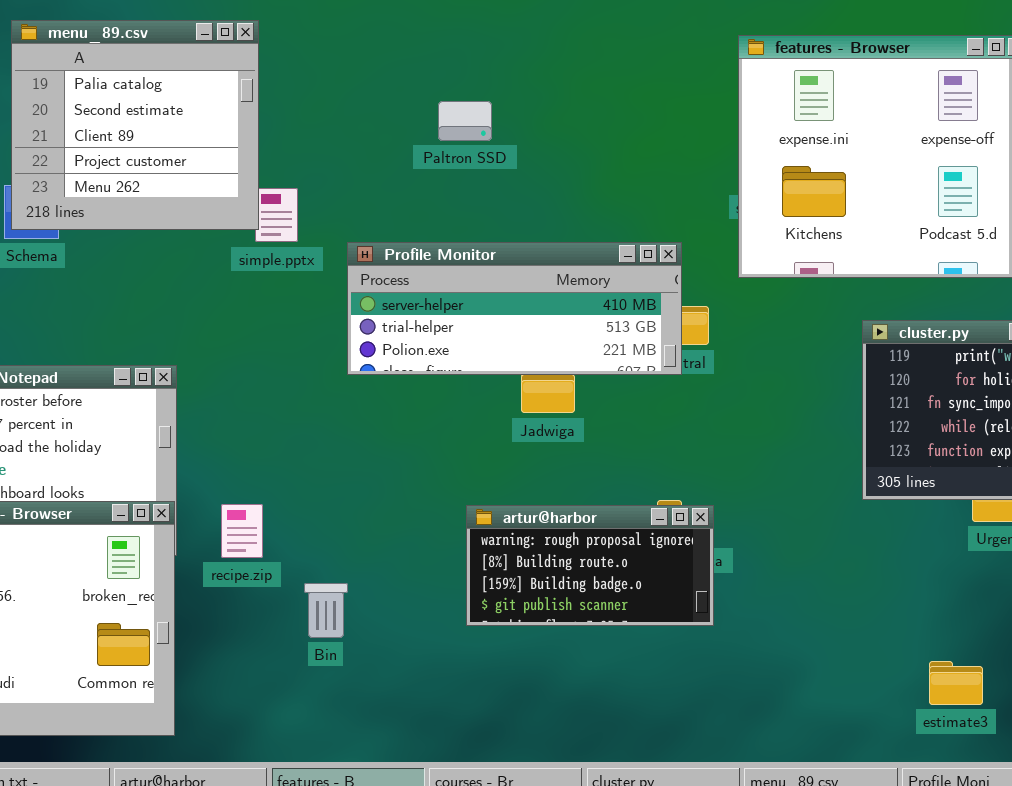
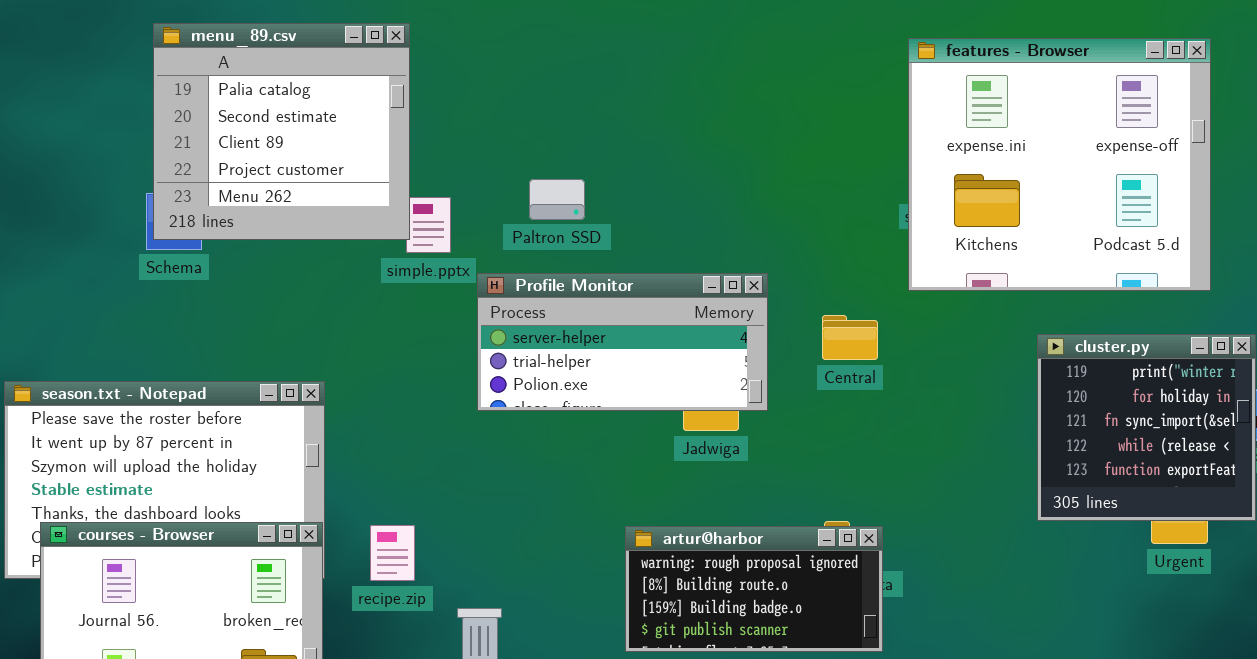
Paltron SSD: [438,101,492,141] -> [529,179,585,220], moved
Profile Monitor: [347,242,682,375] -> [477,273,768,411], moved, resized

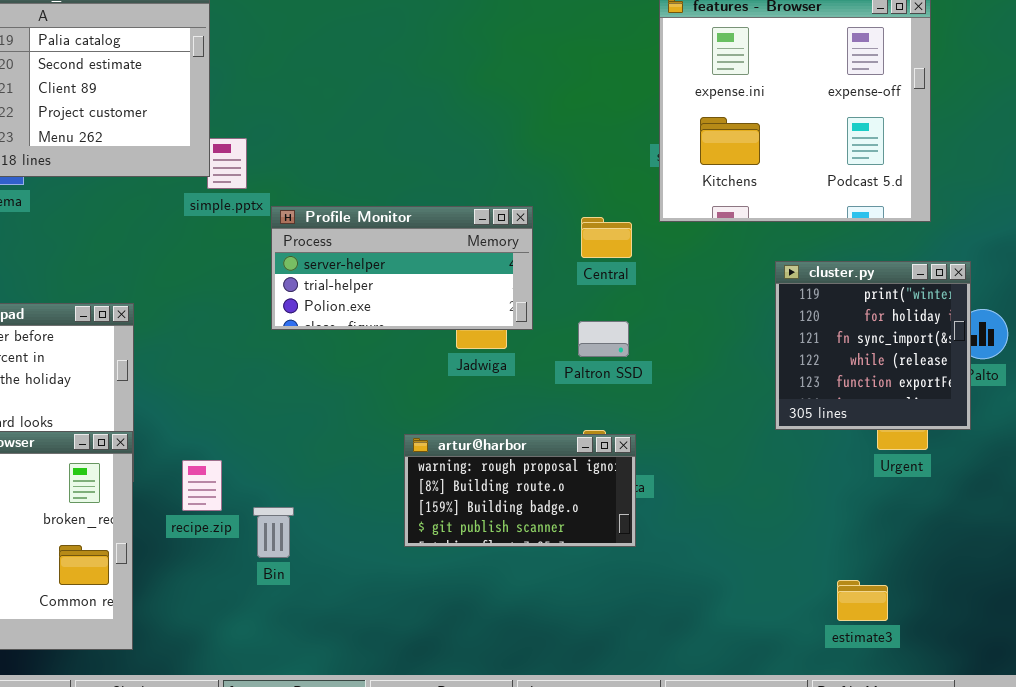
Paltron SSD: [529,179,585,220] -> [578,321,629,357], moved
Central: [822,315,878,360] -> [581,217,632,258], moved
recipe.zip: [370,525,415,581] -> [182,460,222,511], moved

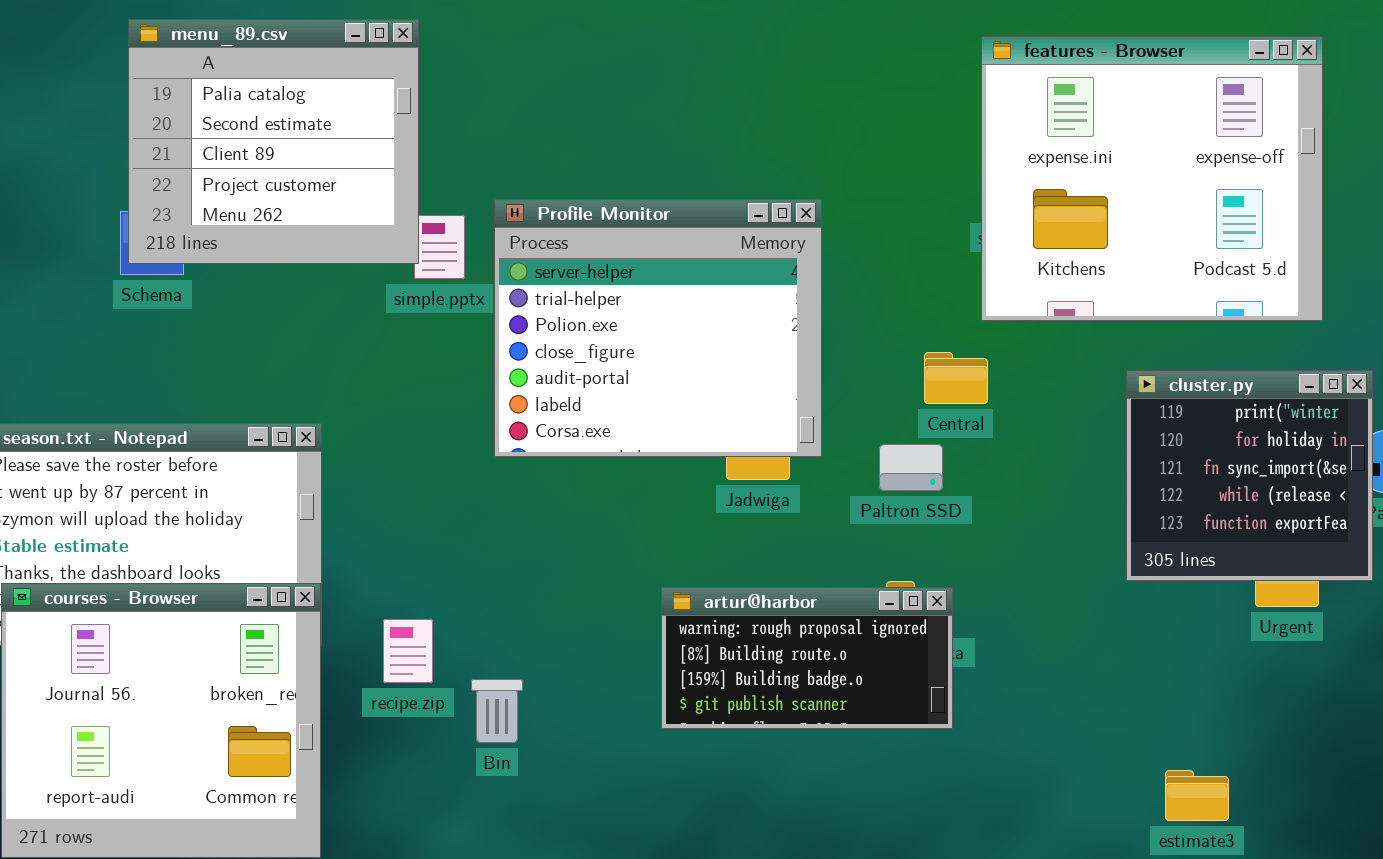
Profile Monitor: [271,206,533,330] -> [494,199,822,457], resized
Central: [581,217,632,258] -> [924,352,988,404], moved
estimate3: [837,580,888,621] -> [1165,770,1229,821], moved

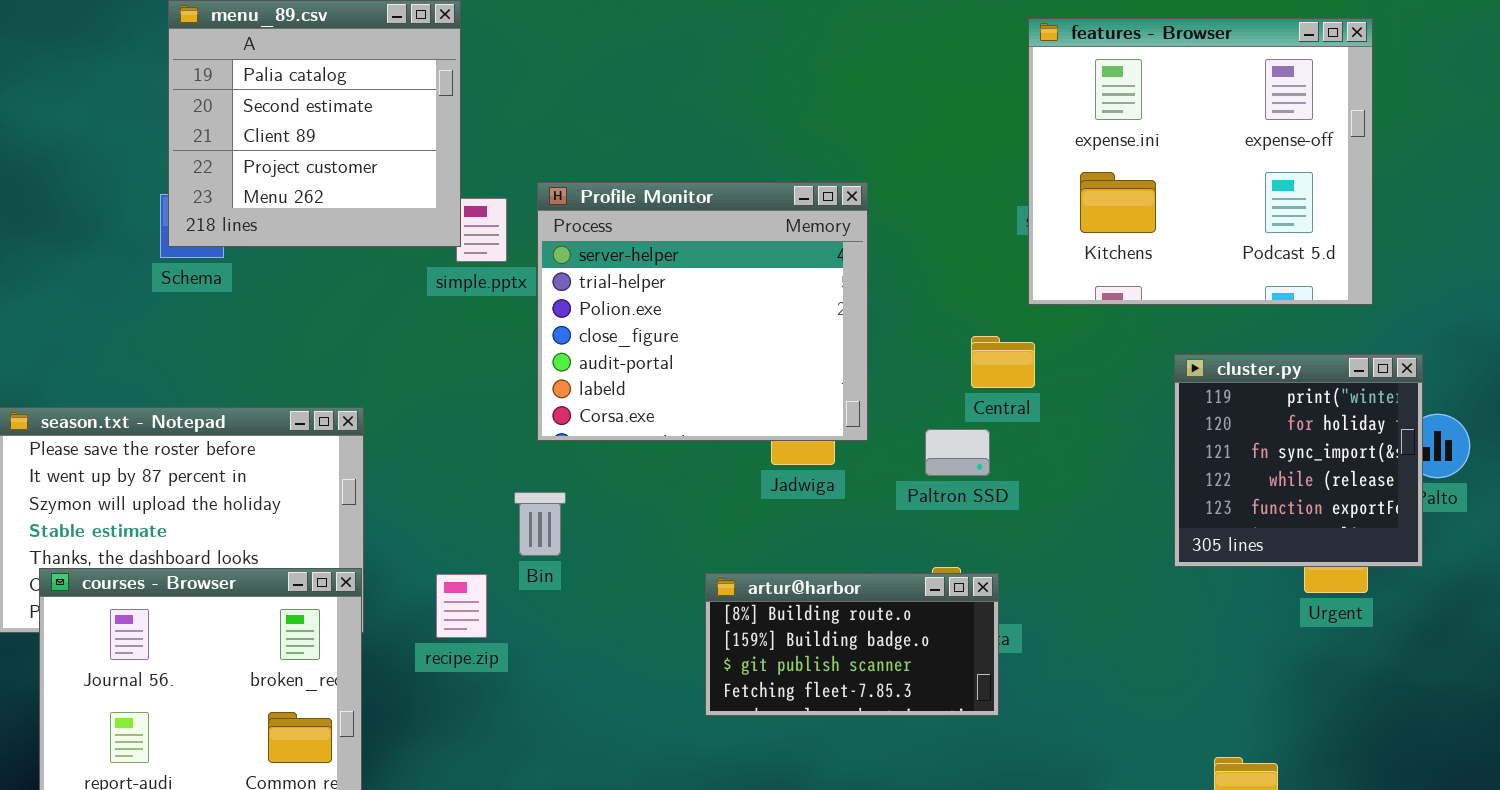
artur@harbor: [661,587,953,729] -> [705,573,999,716], scrolled down 1 row
recipe.zip: [383,619,433,683] -> [436,574,487,638], moved
Bin: [471,679,523,743] -> [514,492,566,556], moved

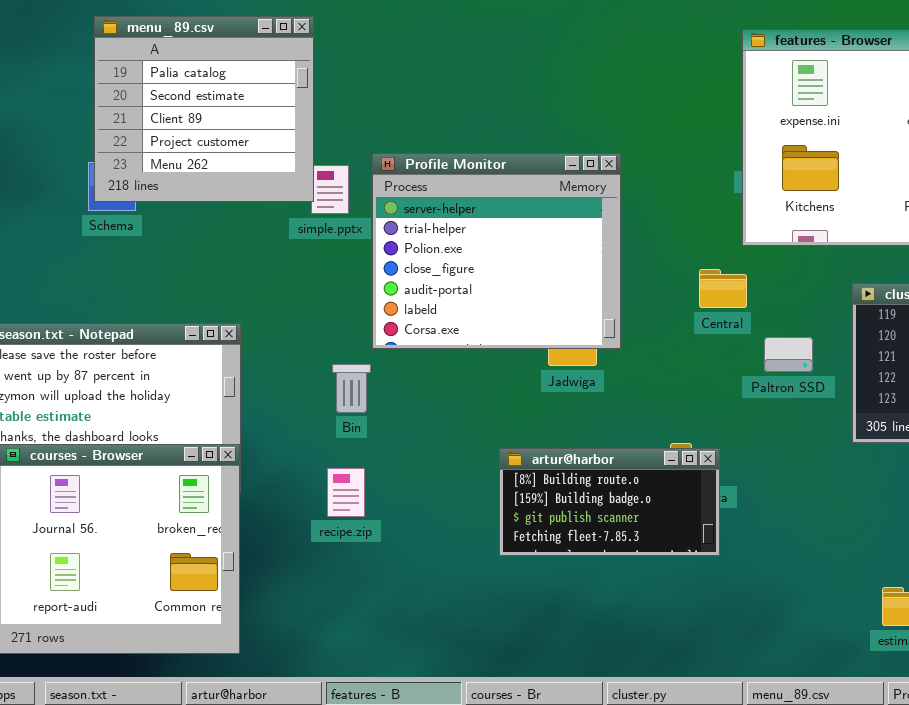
Paltron SSD: [925,429,990,476] -> [764,337,813,372], moved
Bin: [514,492,566,556] -> [332,364,371,413], moved
recipe.zip: [436,574,487,638] -> [327,468,365,517], moved

